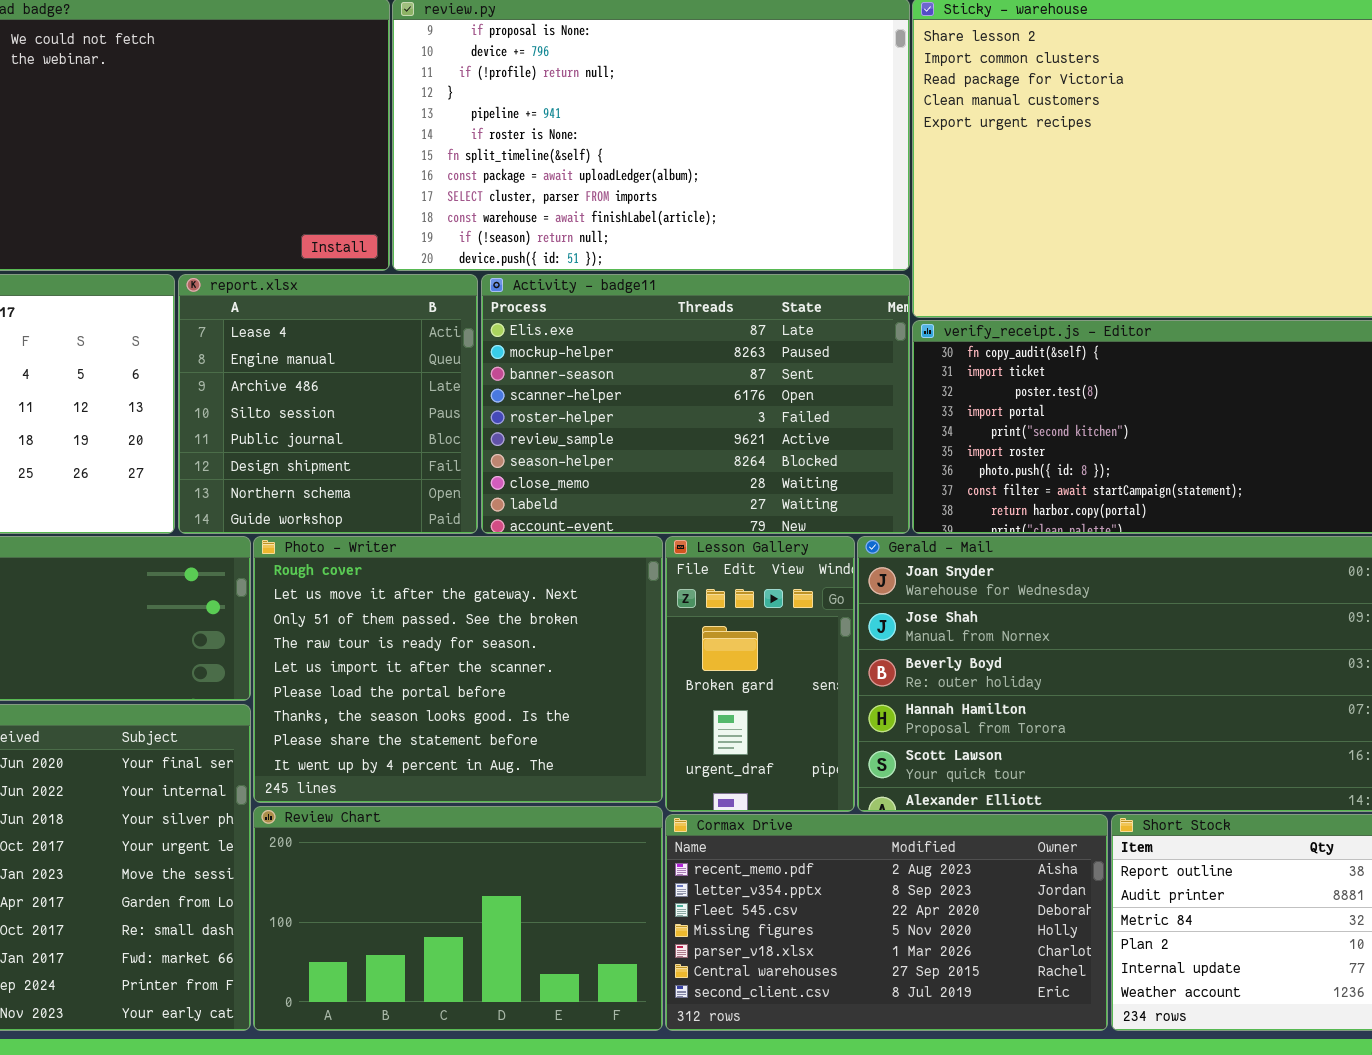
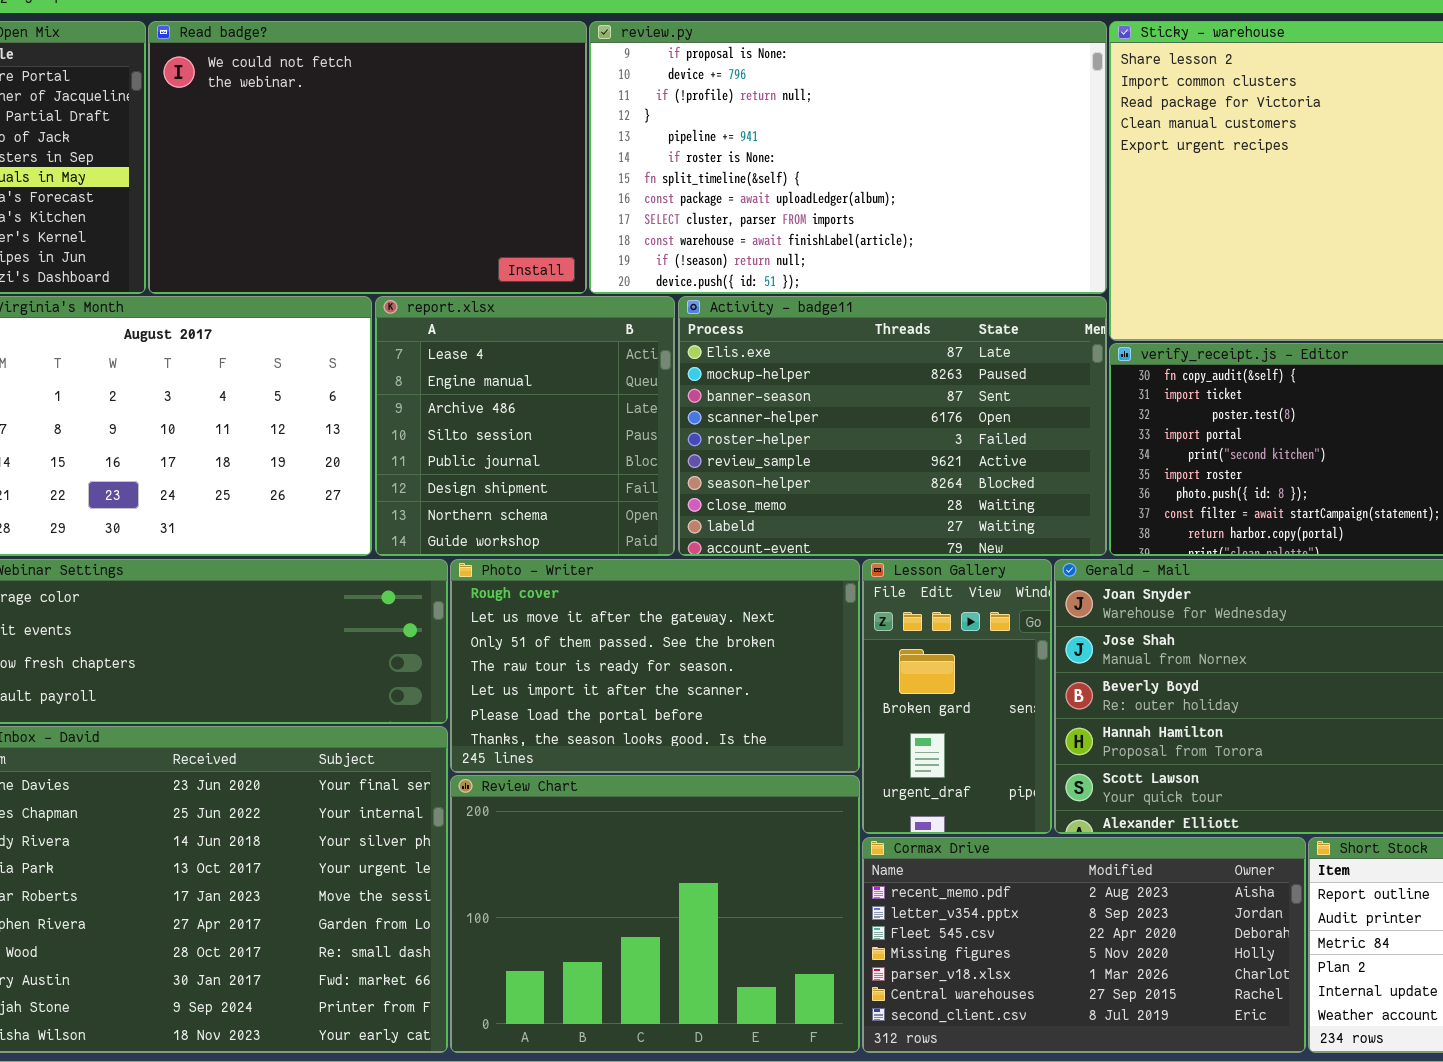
Photo - Writer: [253,536,663,803] -> [450,559,860,773], resized
Review Chart: [253,806,663,1031] -> [450,775,860,1053], resized

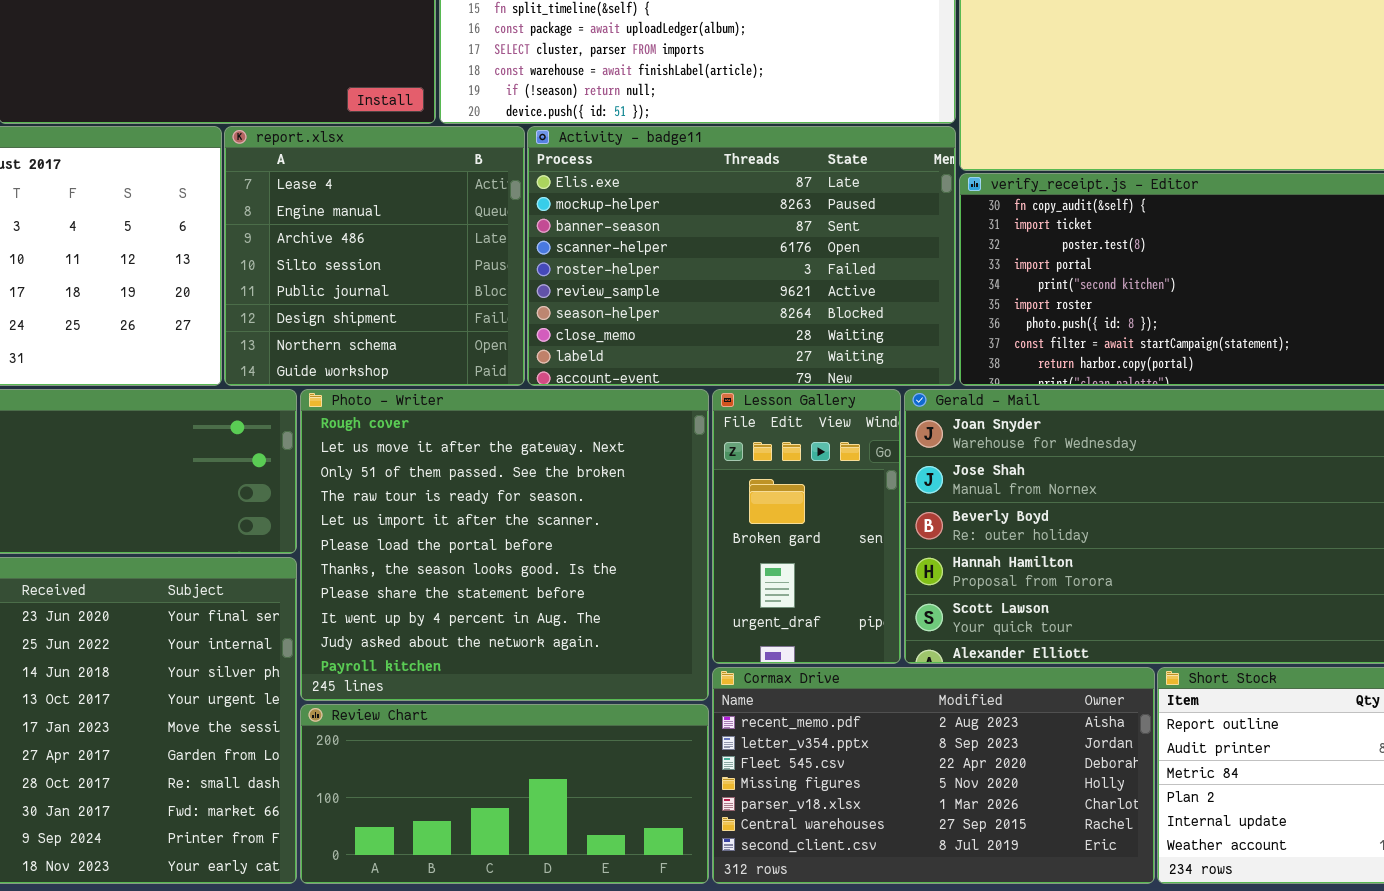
Photo - Writer: [450,559,860,773] -> [300,389,709,701], resized
Review Chart: [450,775,860,1053] -> [300,704,709,884], resized

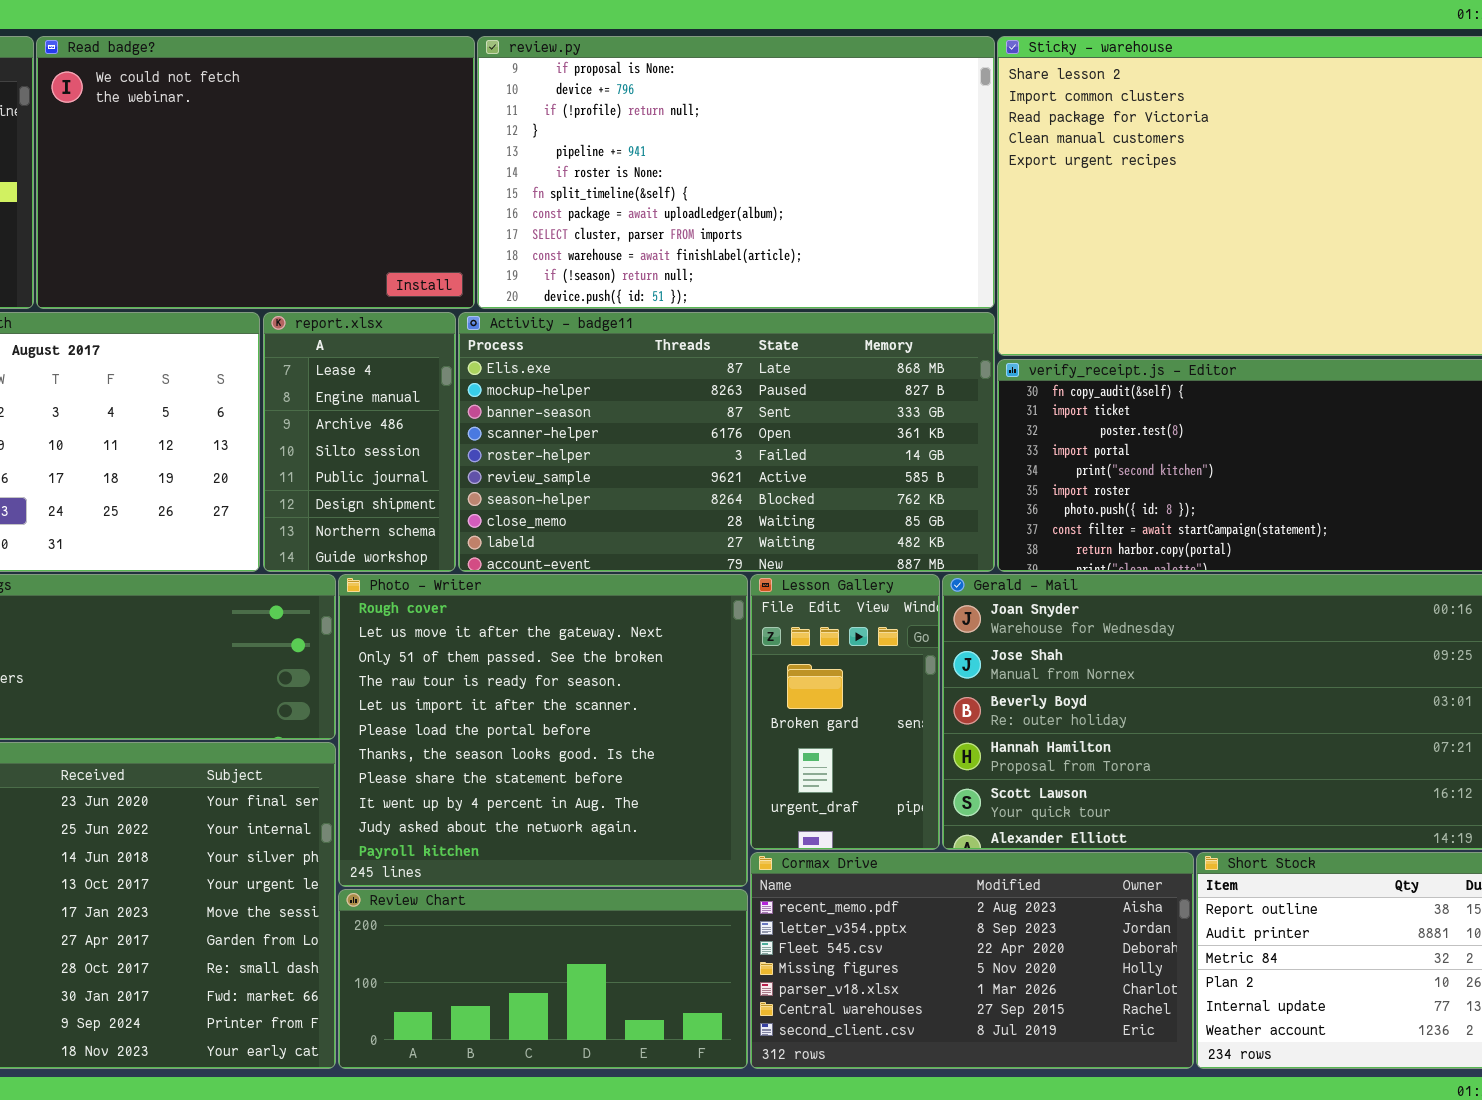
report.xlsx: [224,126,525,386] -> [263,312,456,572], resized
Activity - badge11: [527,126,956,386] -> [458,312,995,572], resized

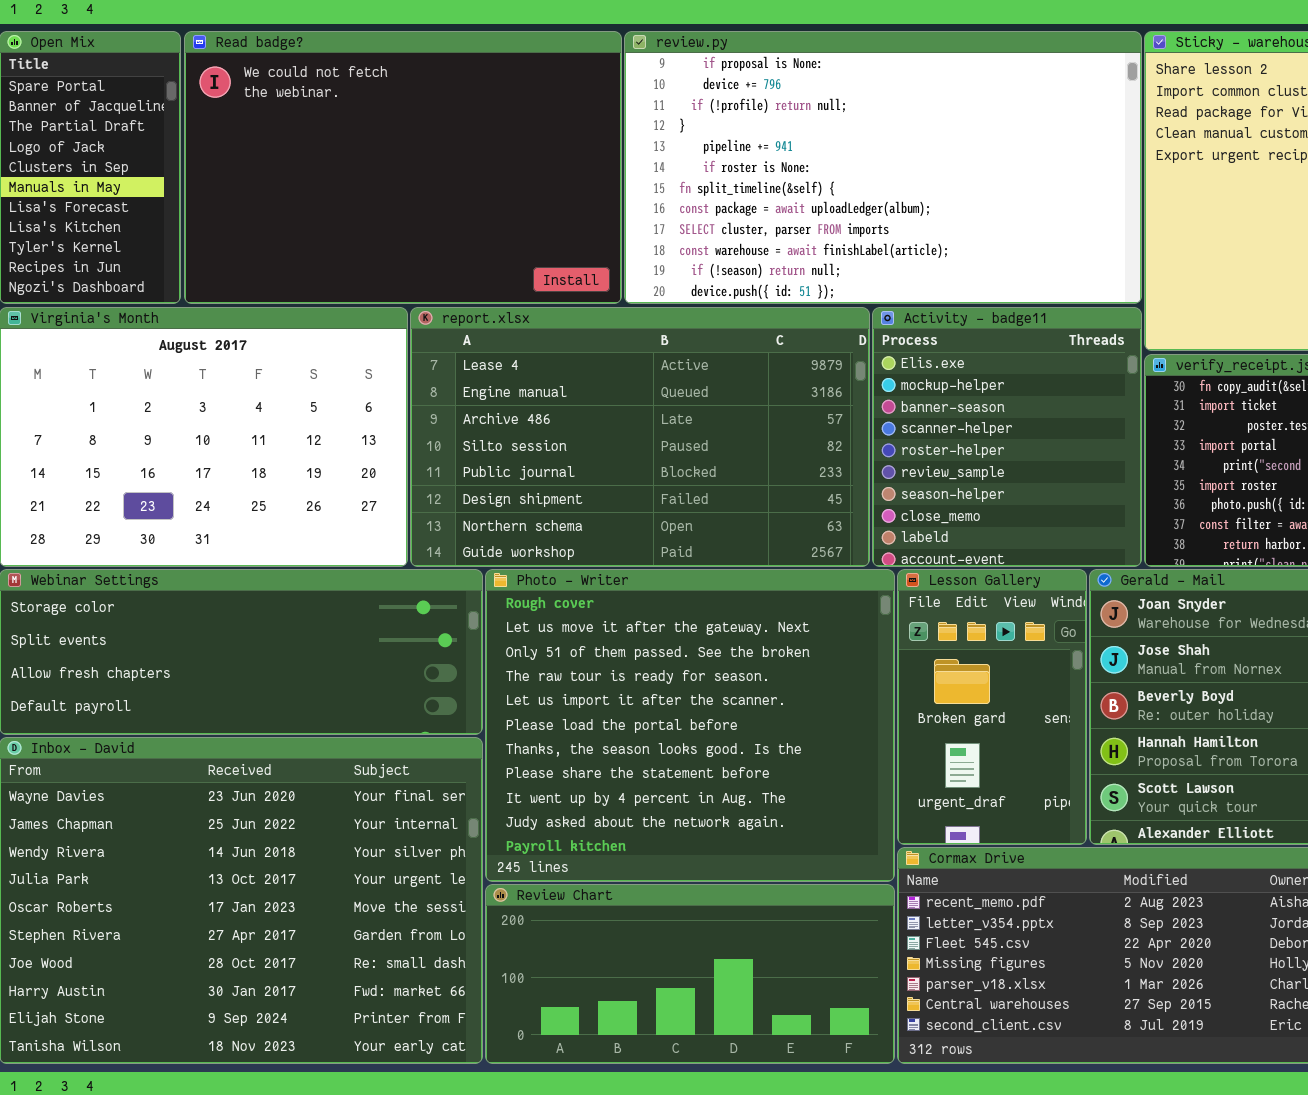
report.xlsx: [263,312,456,572] -> [410,307,870,567], resized
Activity - badge11: [458,312,995,572] -> [872,307,1142,567], resized

